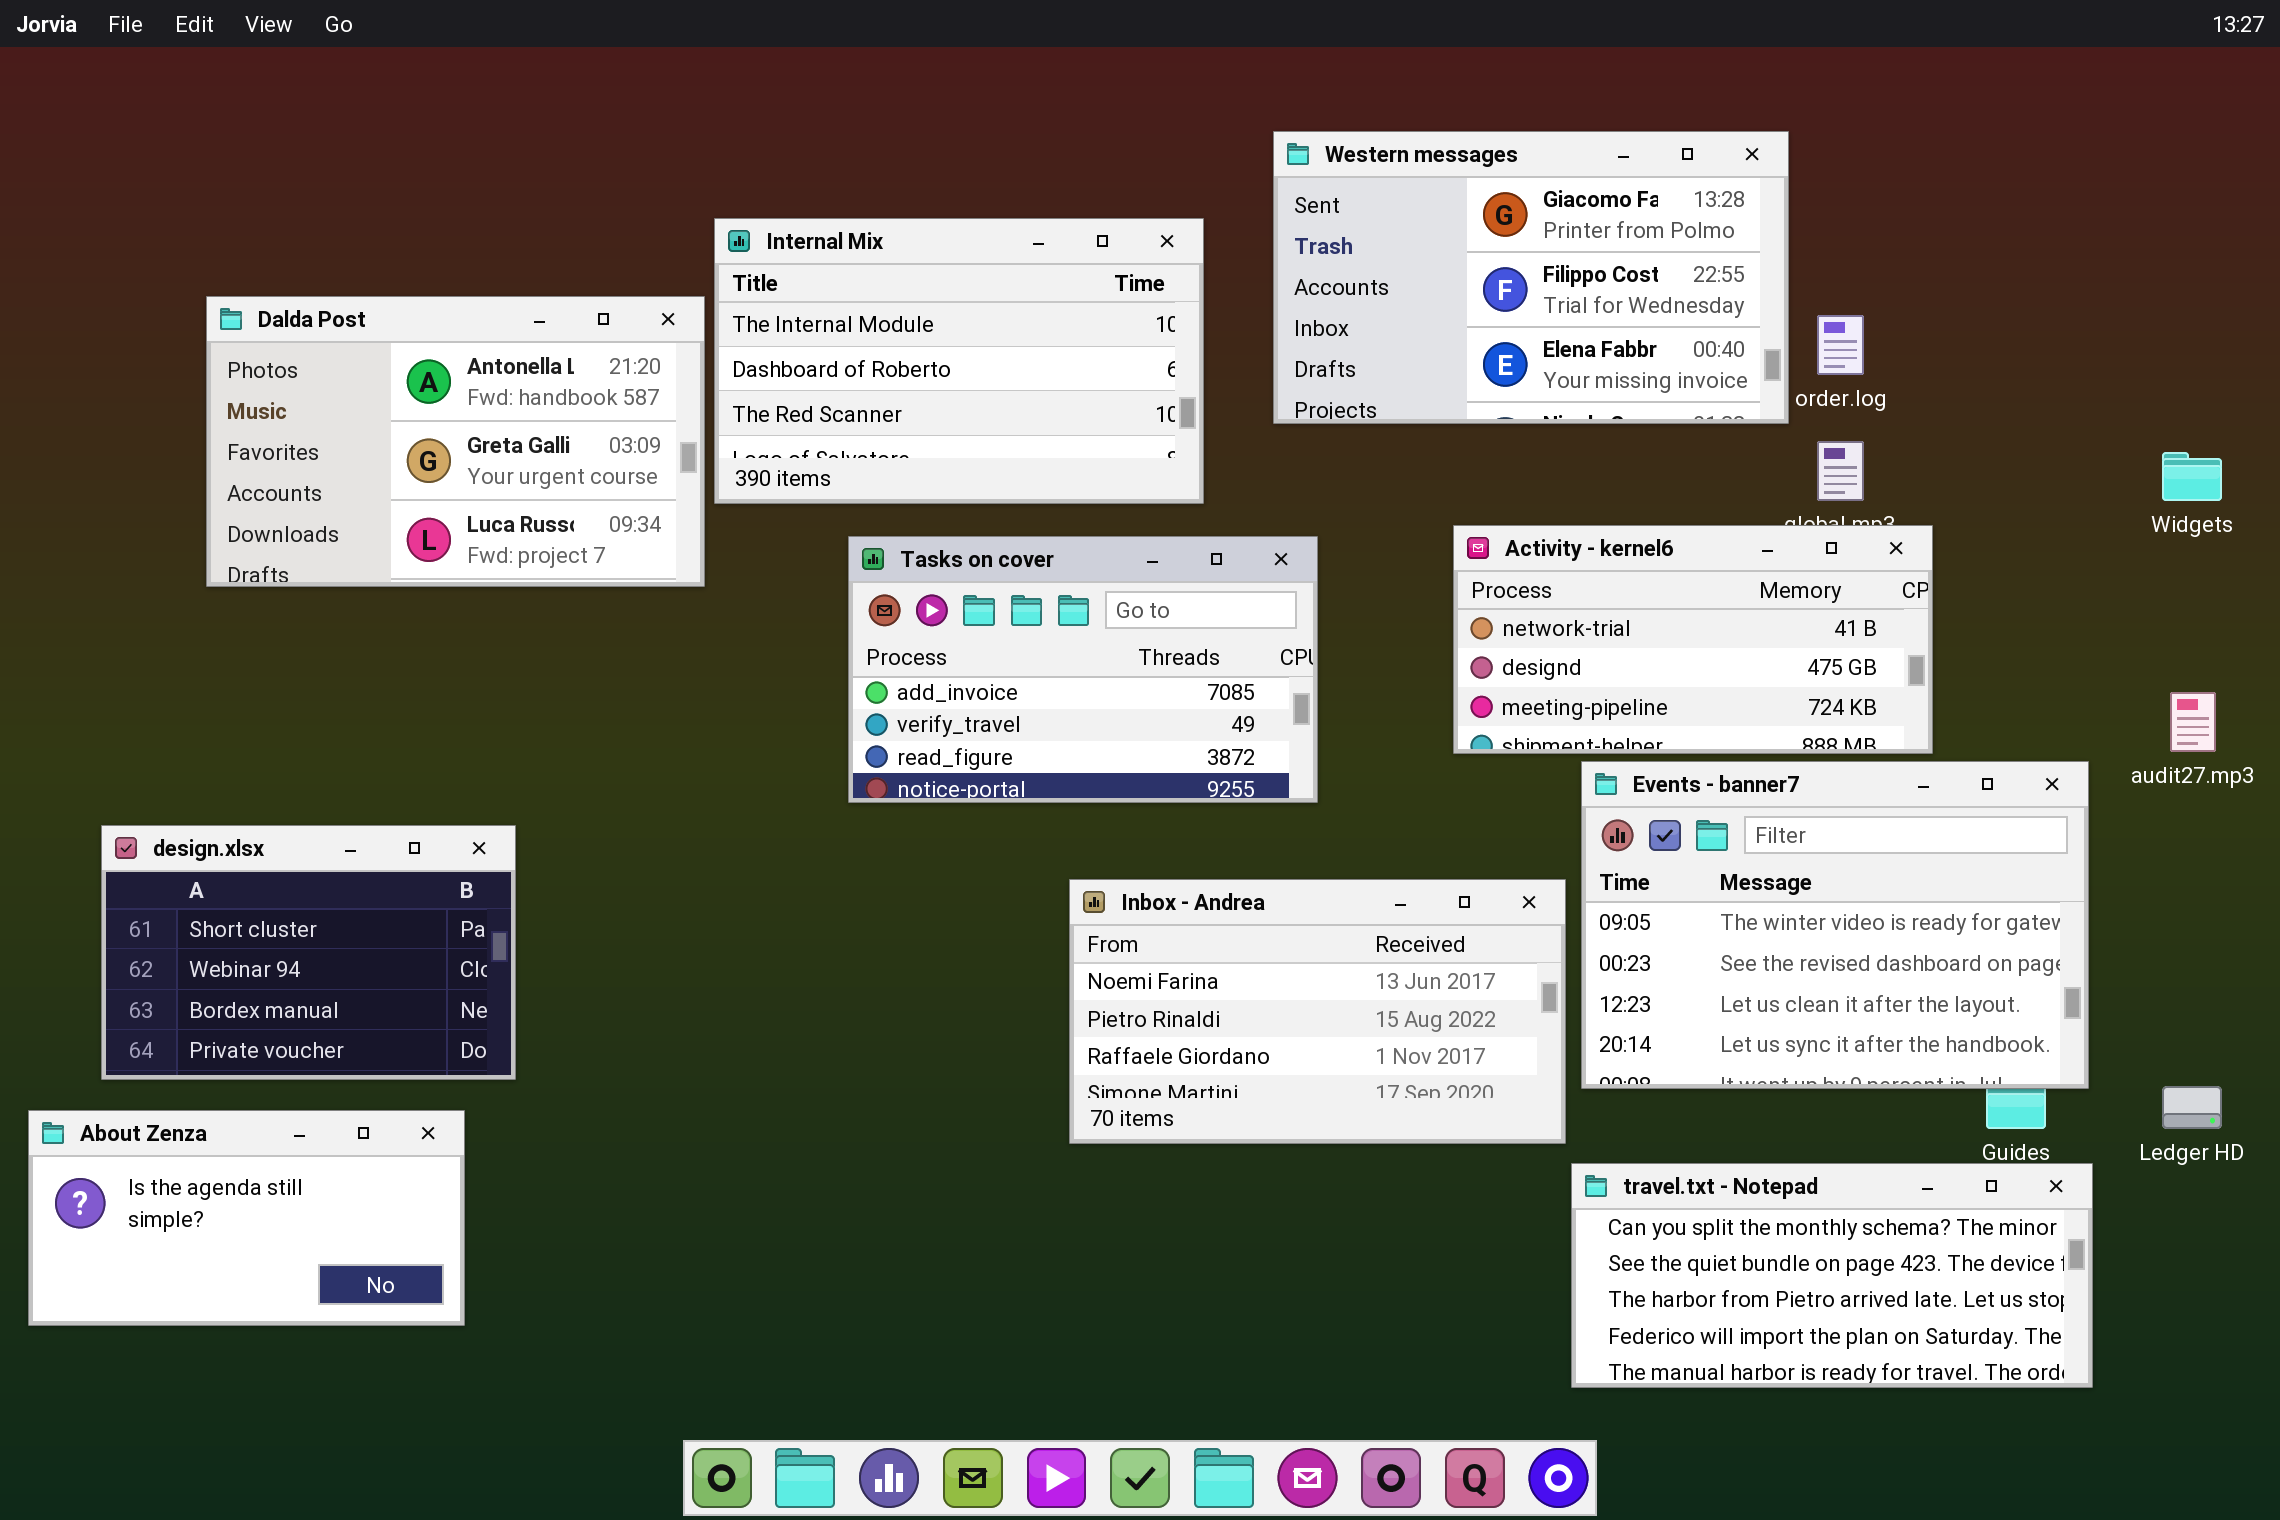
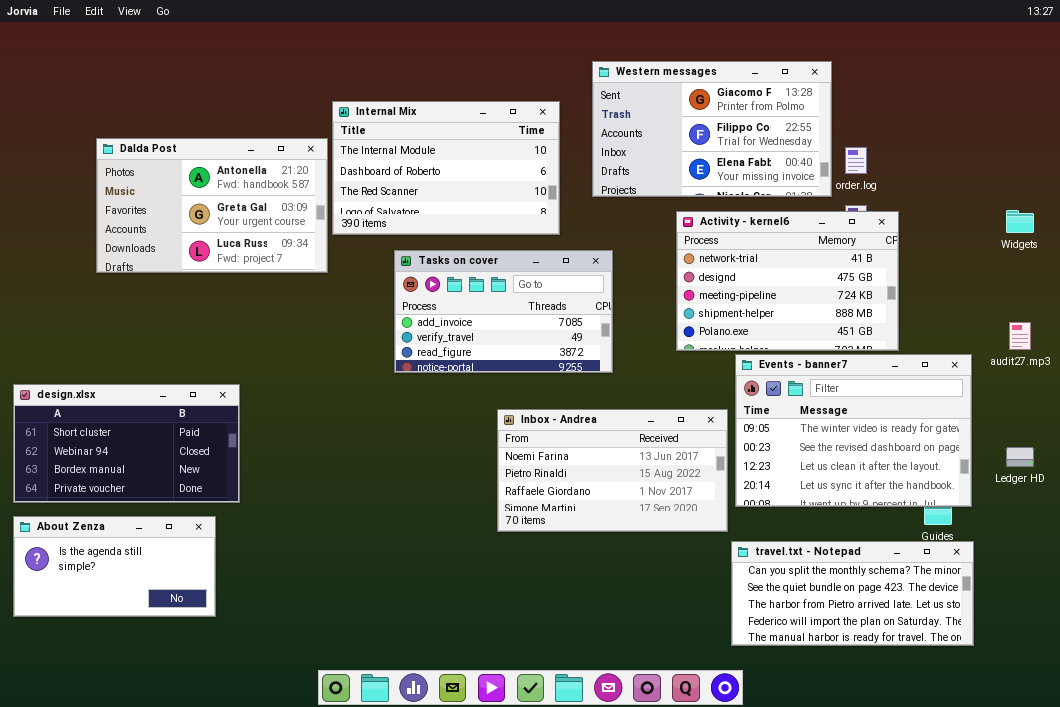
Activity - kernel6: [1453,525,1933,754] -> [676,211,899,351], resized
design.xlsx: [101,825,516,1080] -> [13,384,240,503], resized
Ledger HD: [2162,1086,2222,1129] -> [1006,447,1034,467], moved

